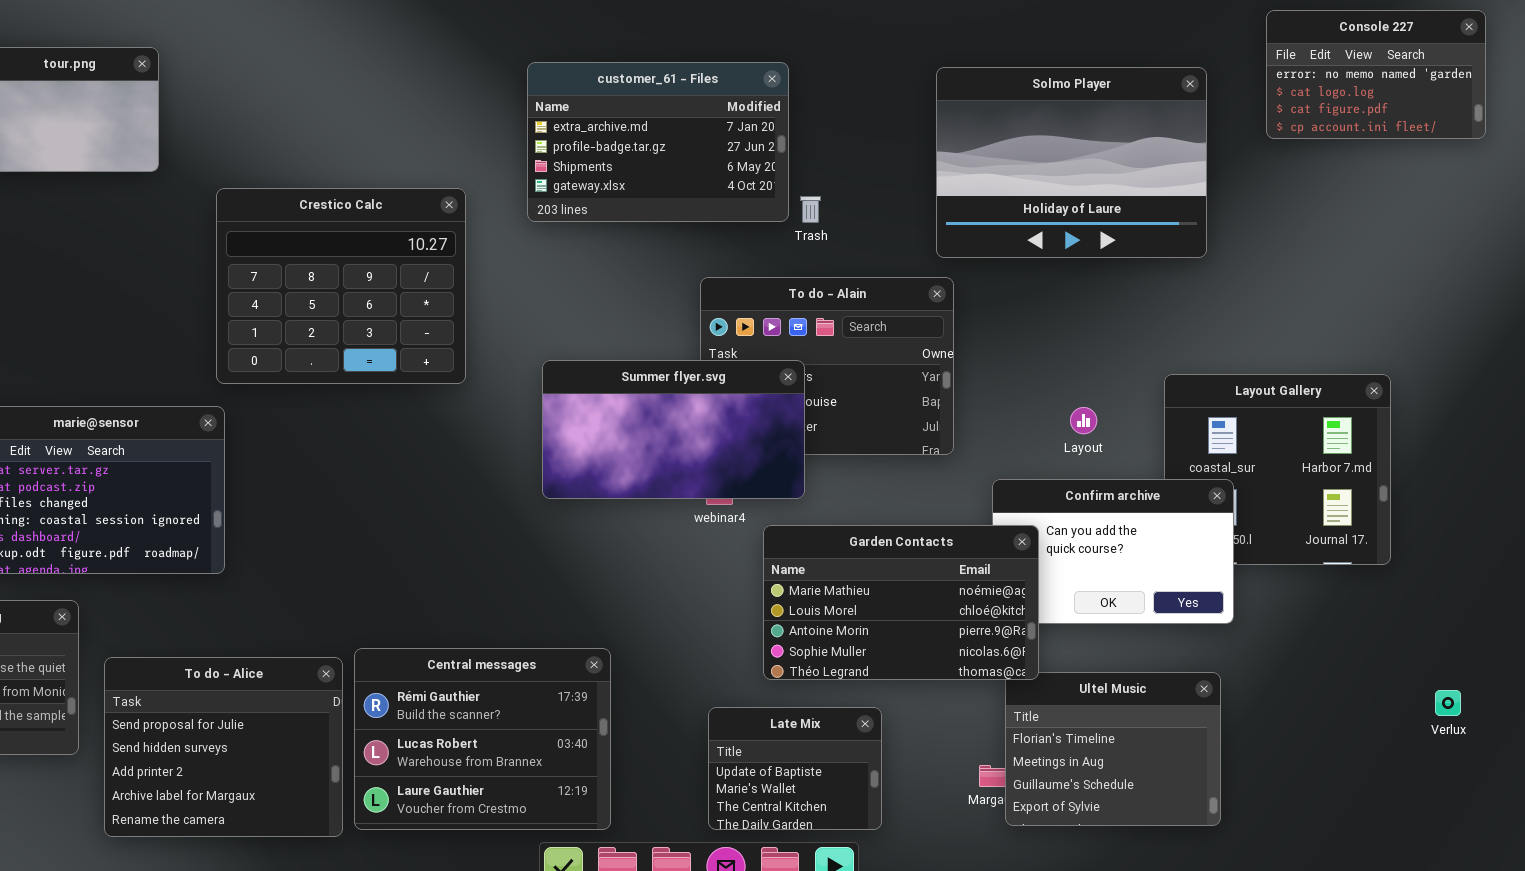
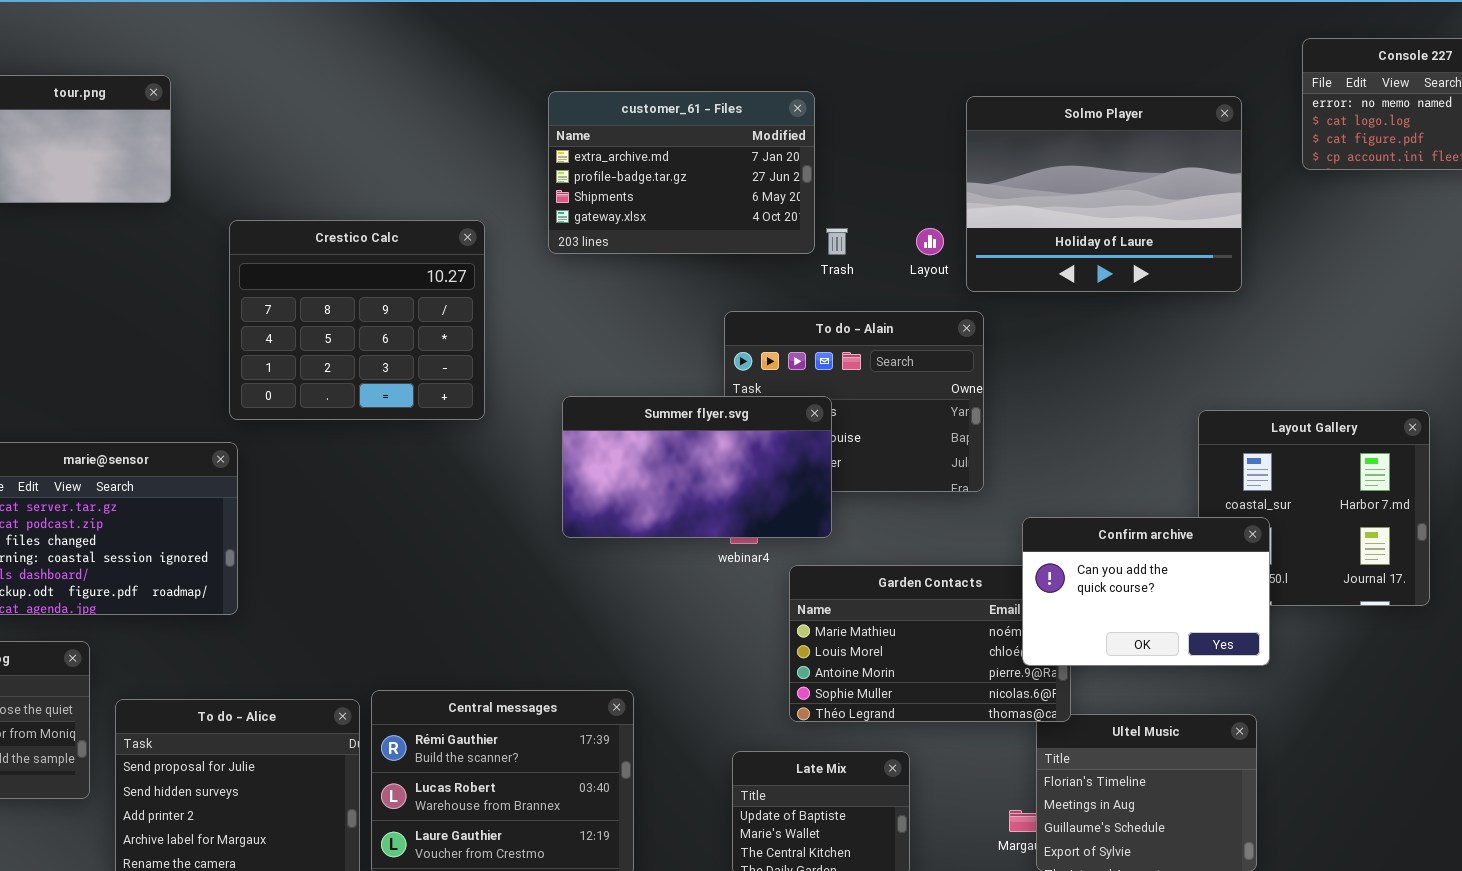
Layout: [1070,407,1097,434] -> [916,228,944,255], moved
Confirm archive: [992,479,1234,624] -> [1022,517,1270,666], raised

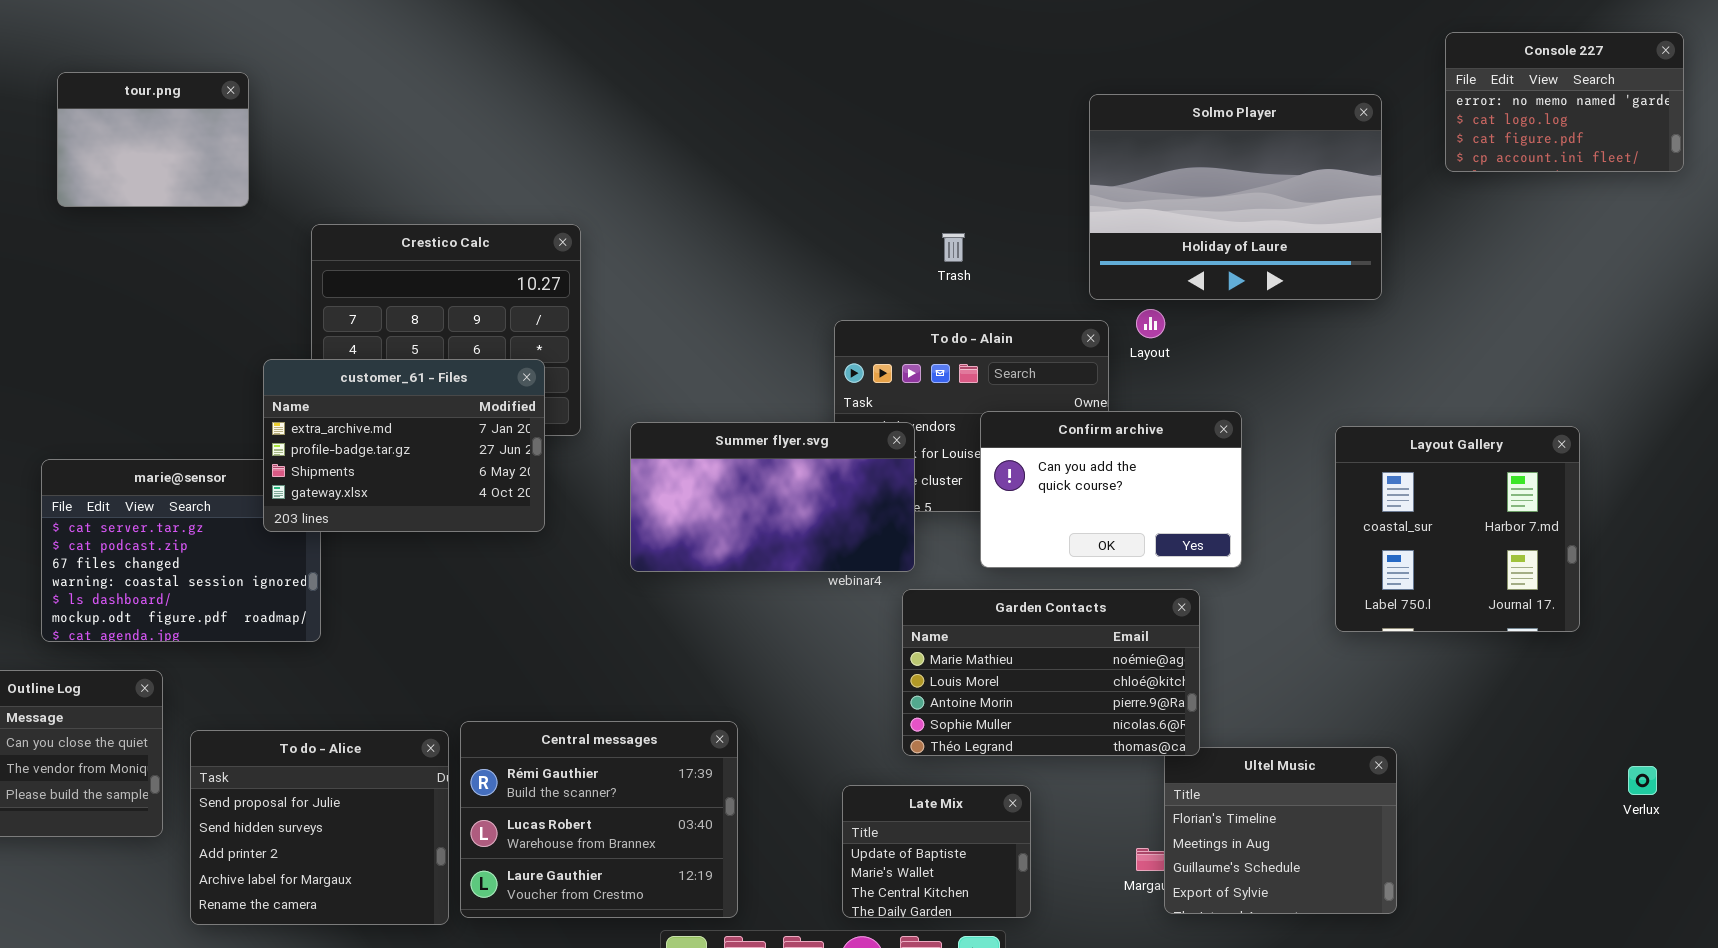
customer_61 - Files: [548,91,815,254] -> [263,359,545,532], moved
Layout: [916,228,944,255] -> [1136,309,1165,338], moved
Summer flyer.svg: [562,396,832,538] -> [630,422,915,572], moved
Confirm archive: [1022,517,1270,666] -> [980,411,1242,568], moved

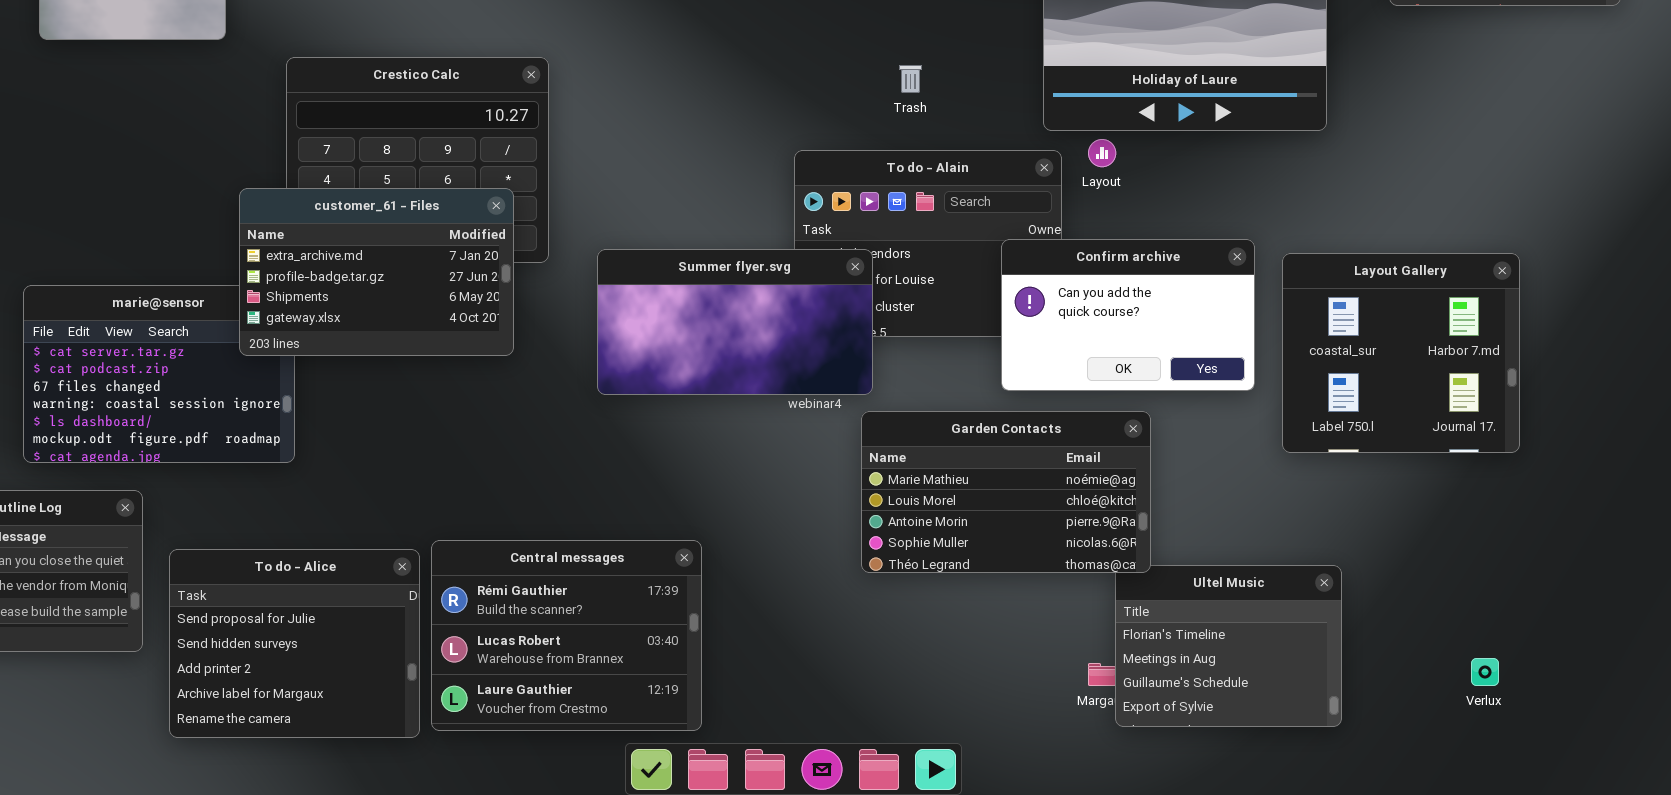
Confirm archive: [980,411,1242,568] -> [1001,239,1255,391], moved
Verlux: [1628,766,1657,795] -> [1471,658,1499,686], moved
Late Mix: [842,785,1031,918] -> none, closed

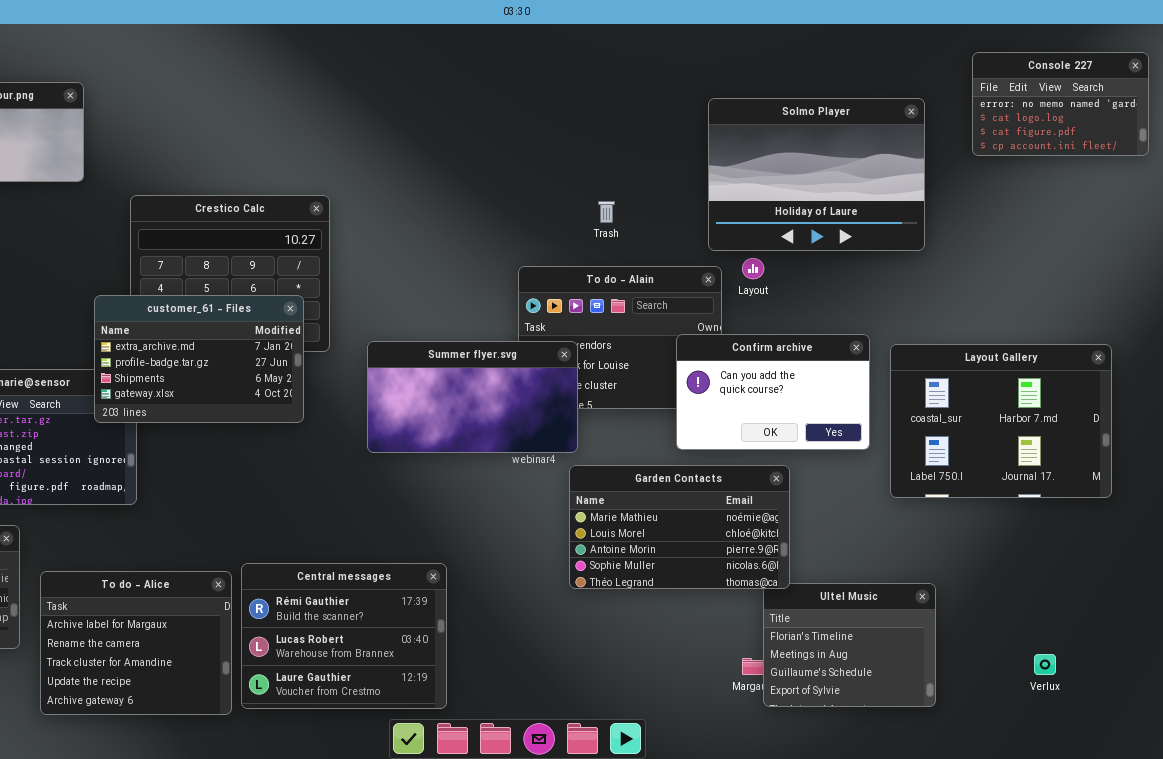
Layout Gallery: [1282,253,1520,453] -> [890,344,1112,498], resized
To do - Alice: [169,549,420,738] -> [40,571,232,715], scrolled down 3 rows

